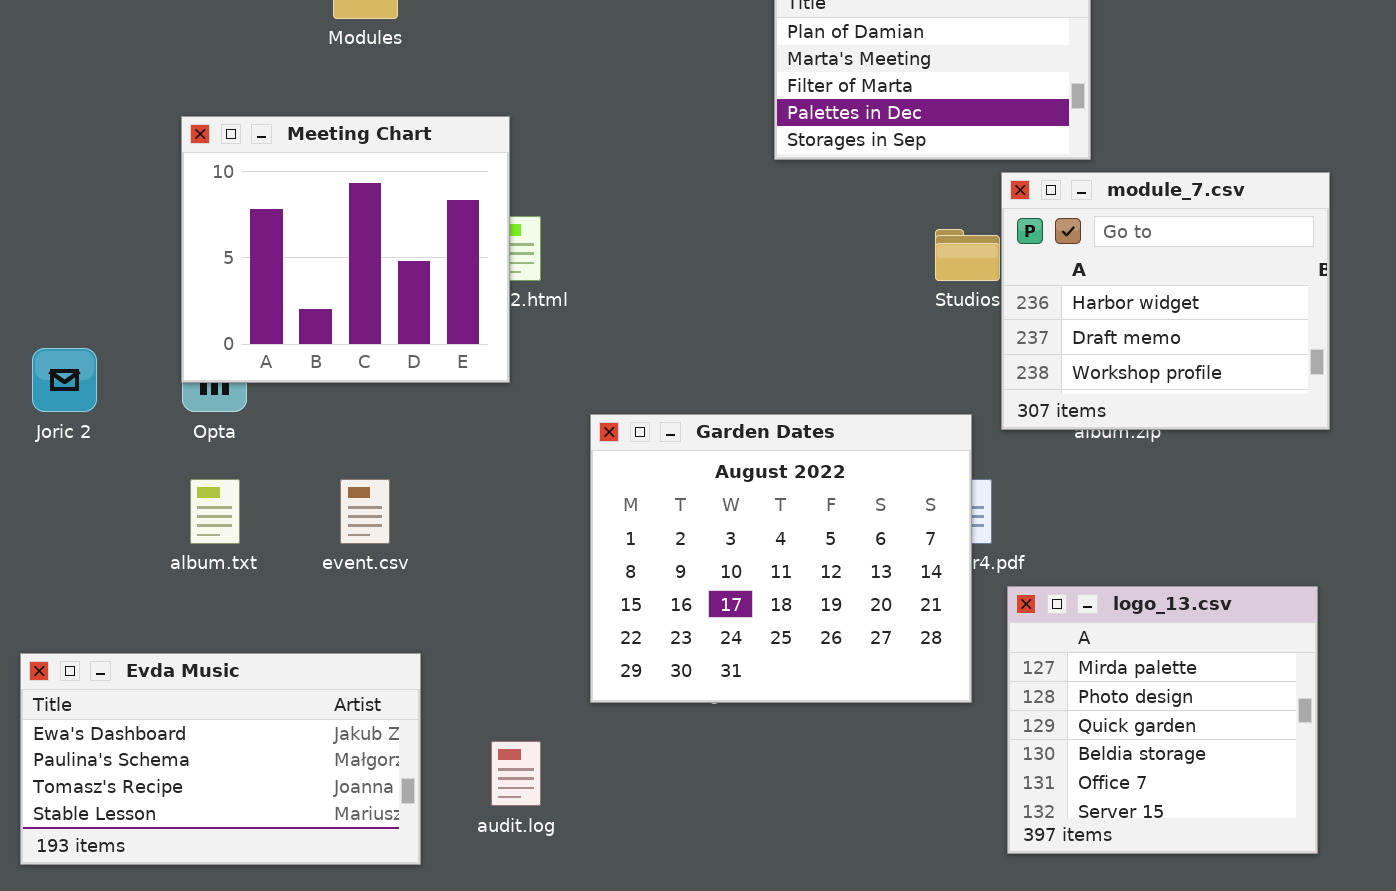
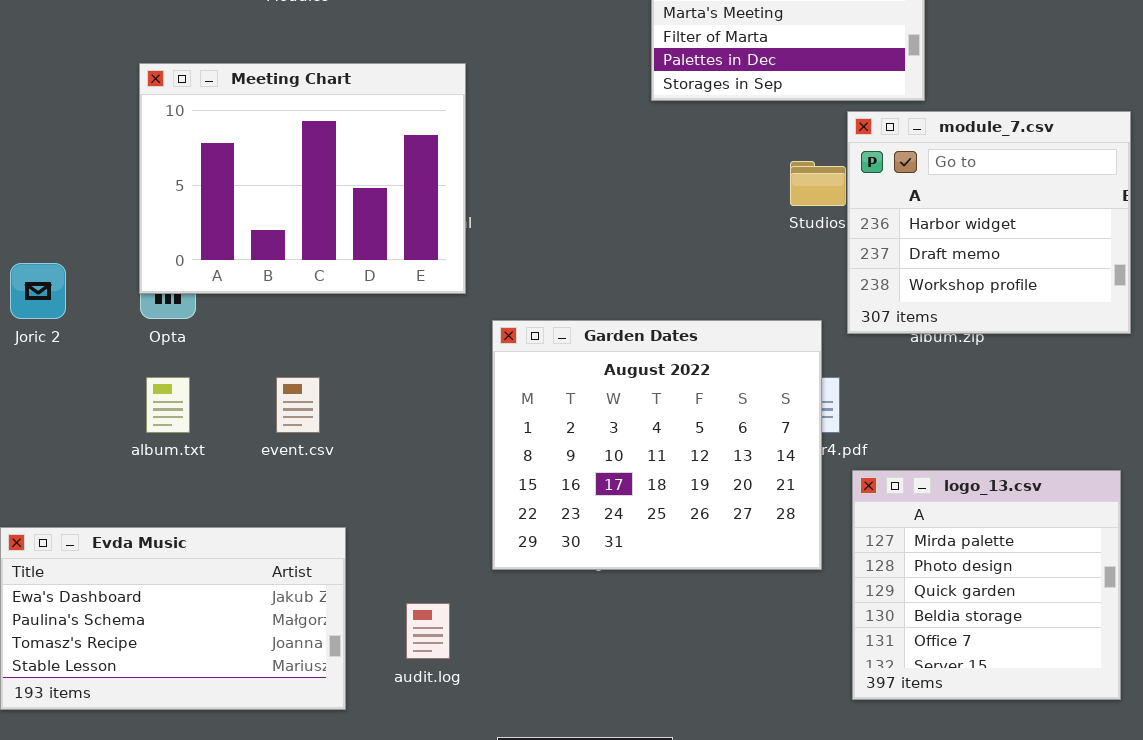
Meeting Chart: [181,116,510,383] -> [139,63,466,294], resized

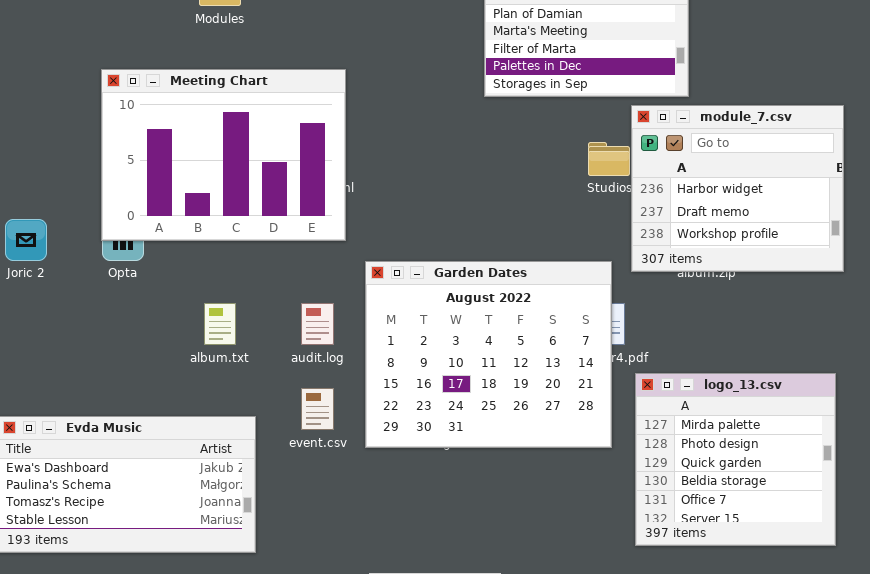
album.txt: [146,377,190,433] -> [204,303,236,345], moved
event.csv: [276,377,320,433] -> [301,388,334,430], moved
audit.log: [406,603,450,659] -> [301,303,334,345], moved

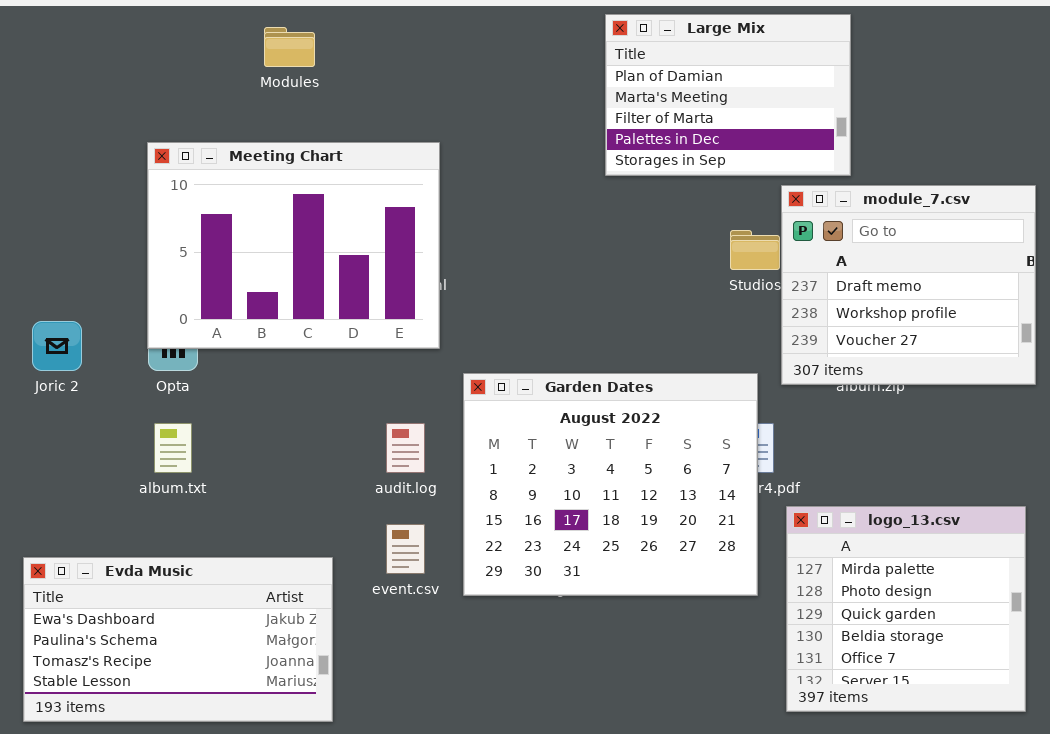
module_7.csv: [631,105,844,272] -> [781,185,1036,385], scrolled down 1 row
album.txt: [204,303,236,345] -> [154,423,192,473], moved

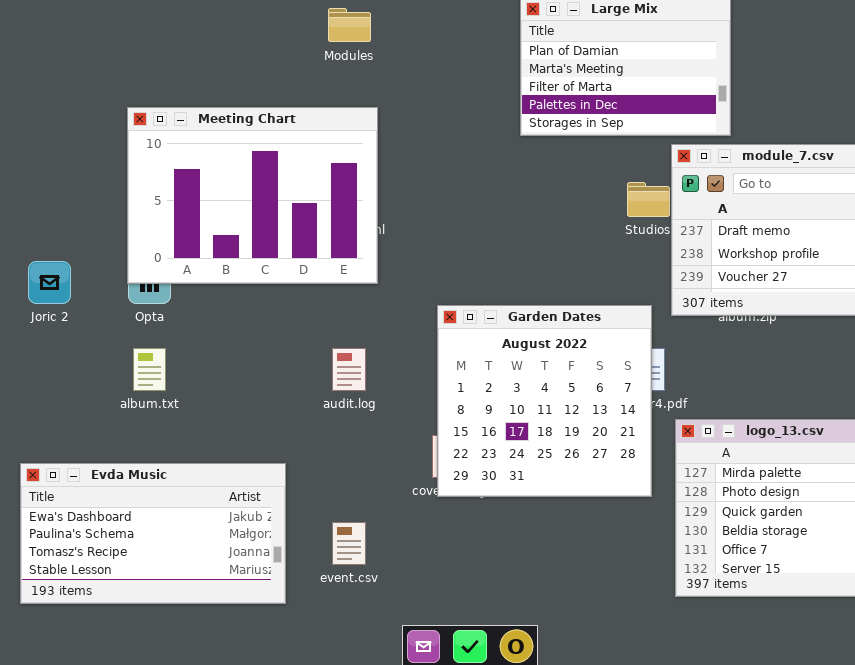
Modules: [264,27,315,67] -> [328,8,371,42], moved
Garden Dates: [463,373,758,596] -> [437,305,652,497], resized
event.csv: [386,524,425,574] -> [332,522,366,565], moved

